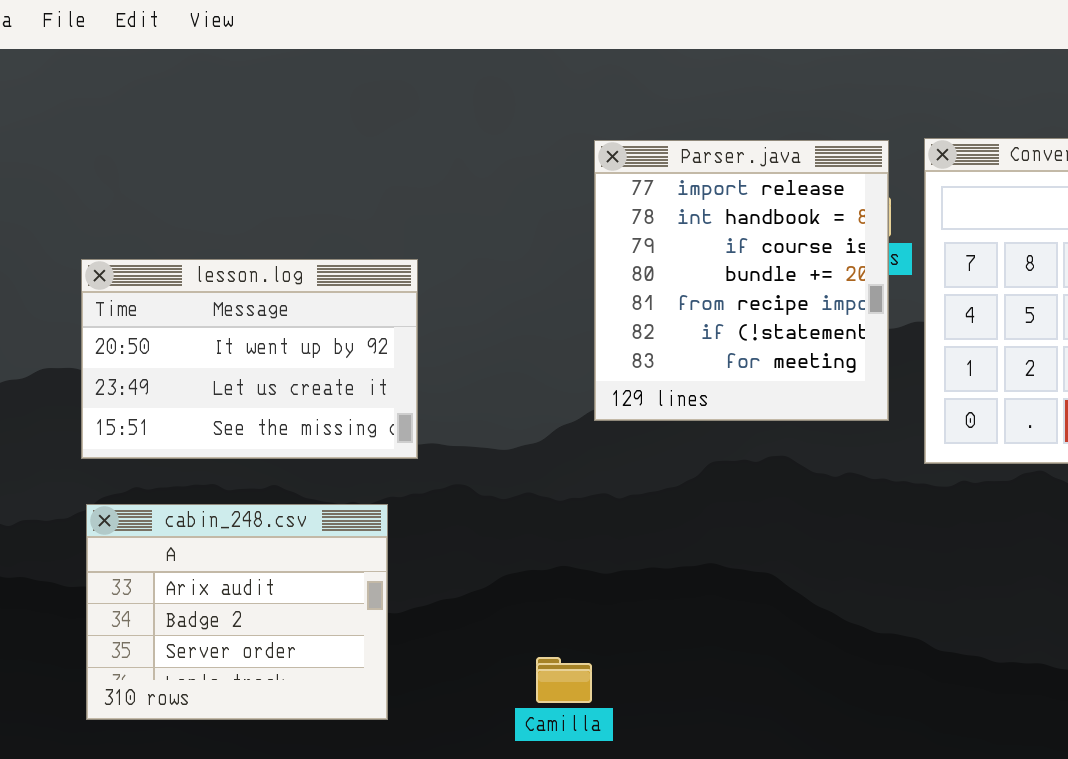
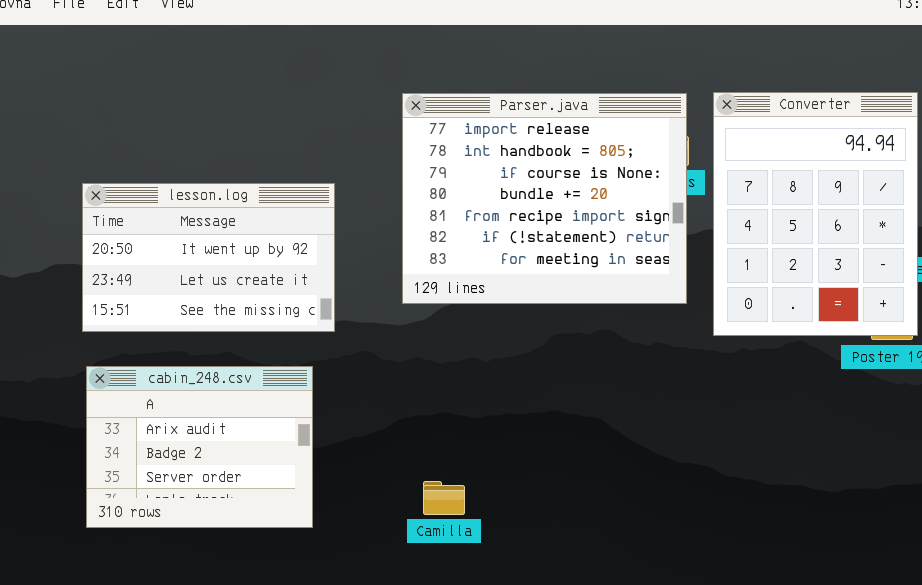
Parser.java: [594,140,889,421] -> [402,93,687,304], resized

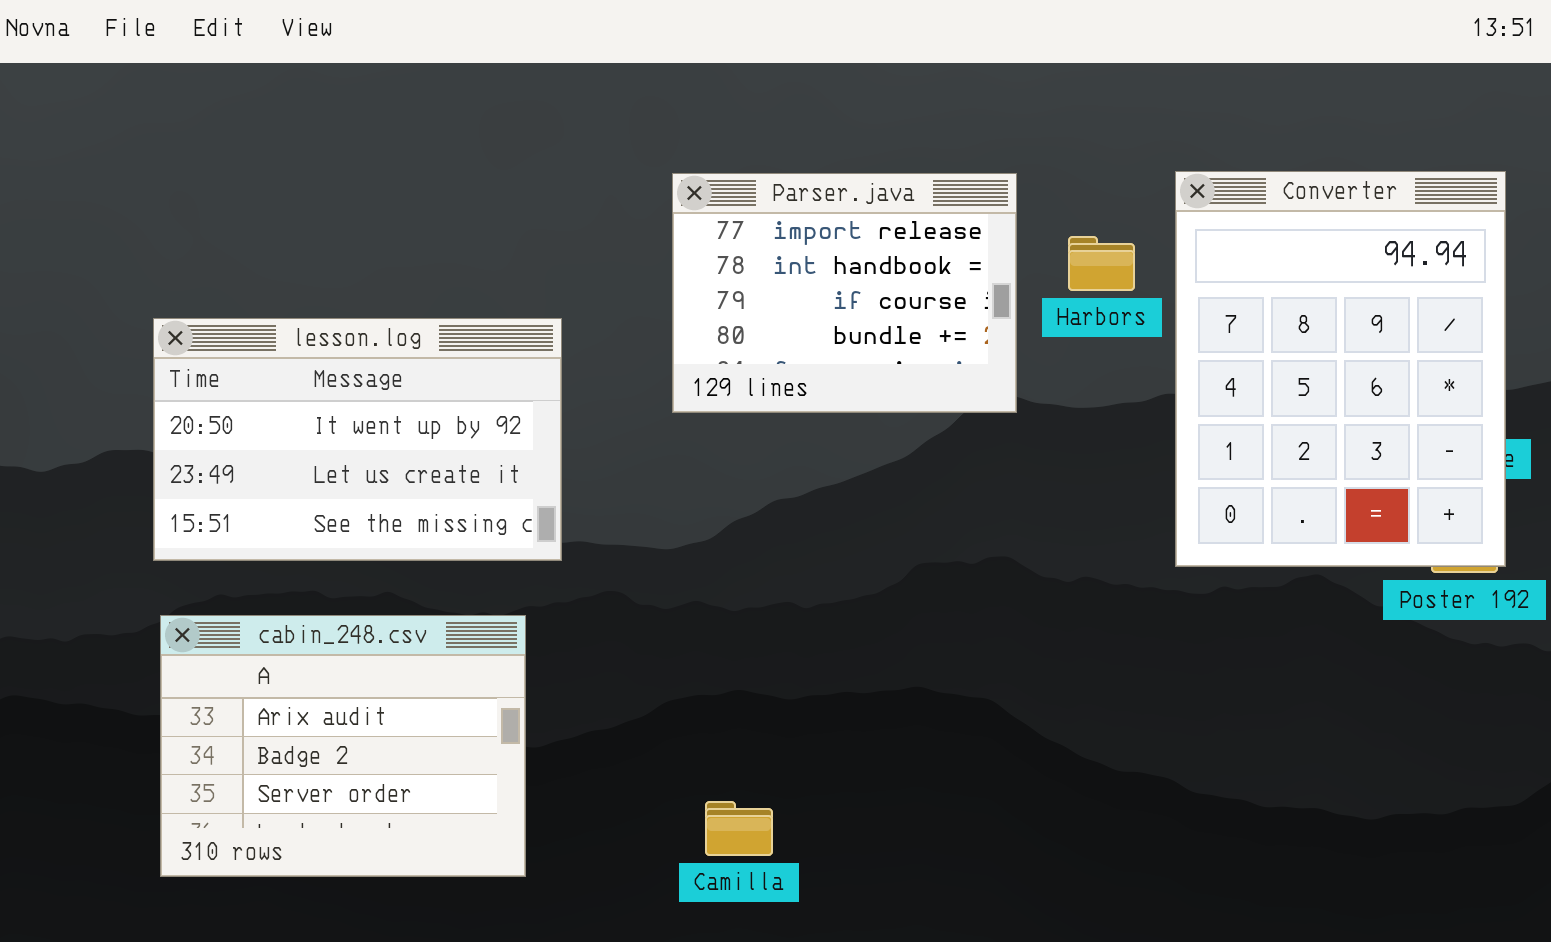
Parser.java: [402,93,687,304] -> [672,173,1017,413], resized

